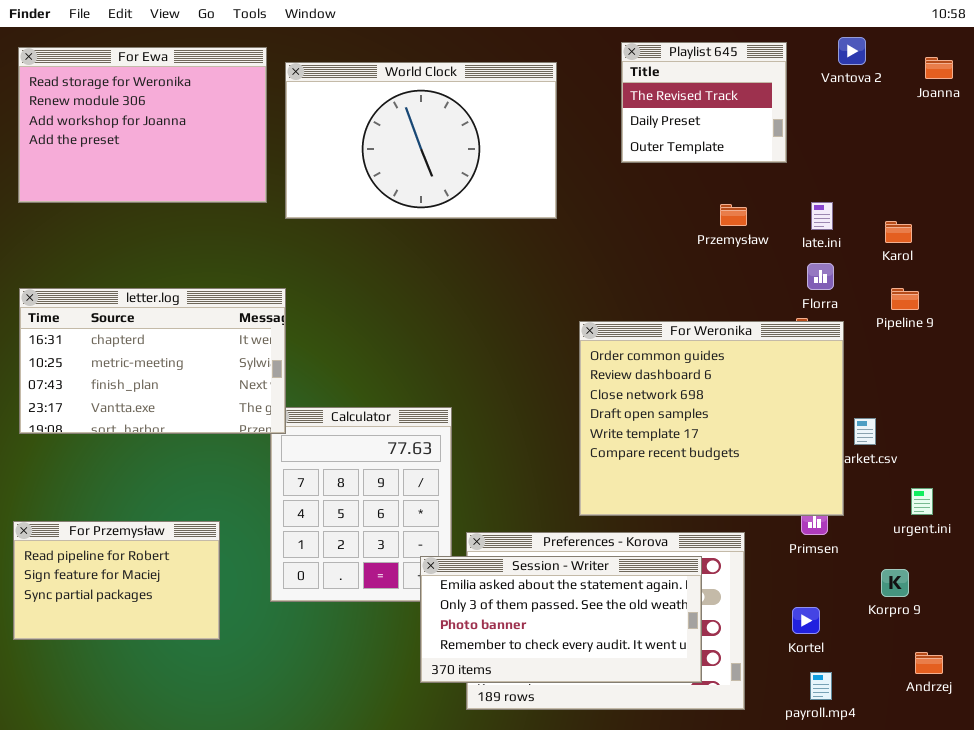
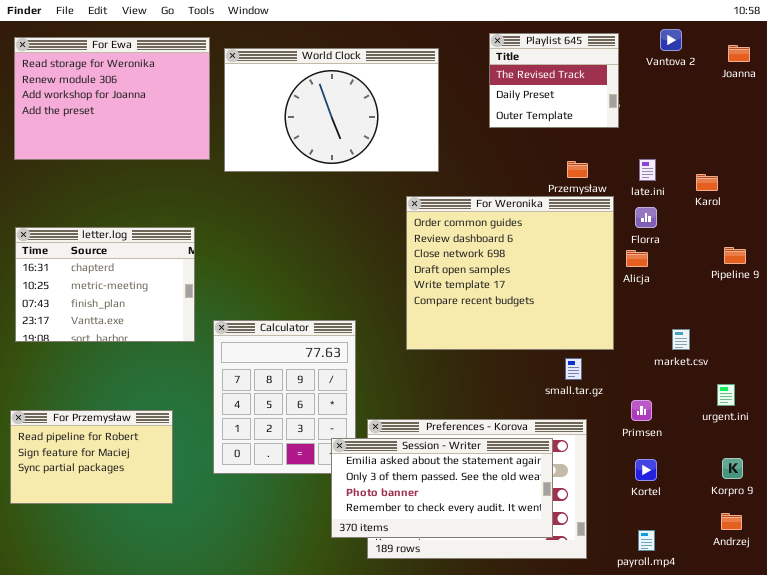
letter.log: [19,288,286,434] -> [15,227,195,342], resized
Pipeline 9: [891,288,919,310] -> [724,247,746,264], moved
For Weronika: [579,321,844,516] -> [406,196,614,350], moved
Korpro 9: [881,569,909,597] -> [722,458,743,479], moved
Kortel: [792,607,820,634] -> [635,459,657,481], moved

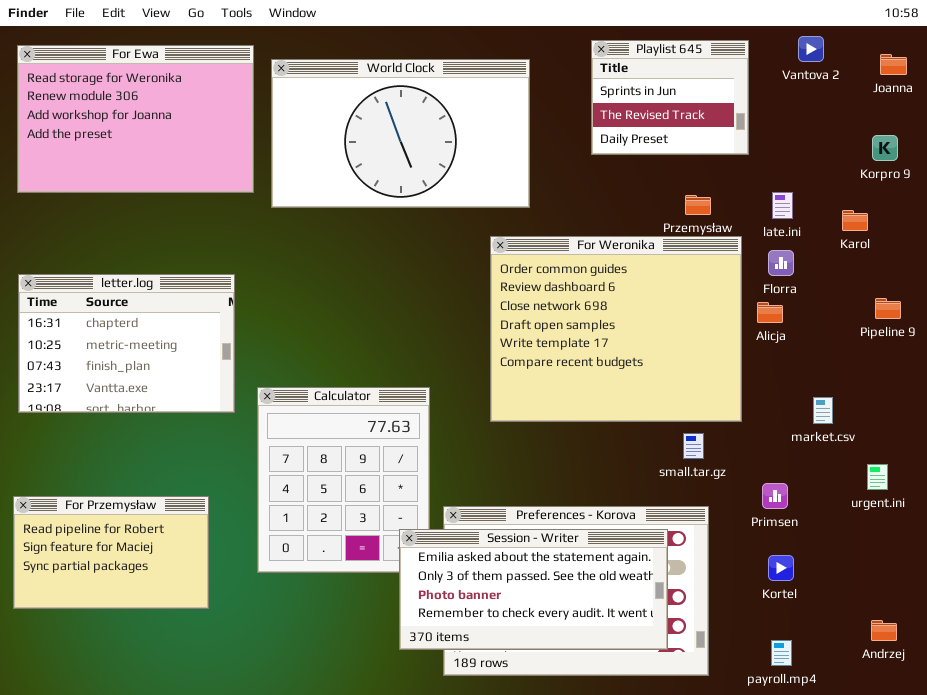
Playlist 645: [489,33,619,128] -> [591,40,749,155], scrolled up 1 row
Korpro 9: [722,458,743,479] -> [872,135,898,161], moved

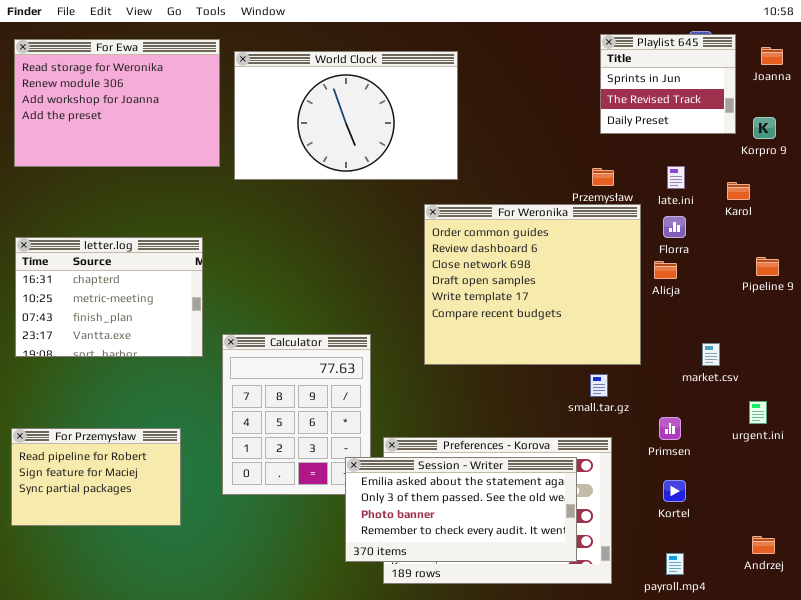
Playlist 645: [591,40,749,155] -> [600,34,736,134], moved

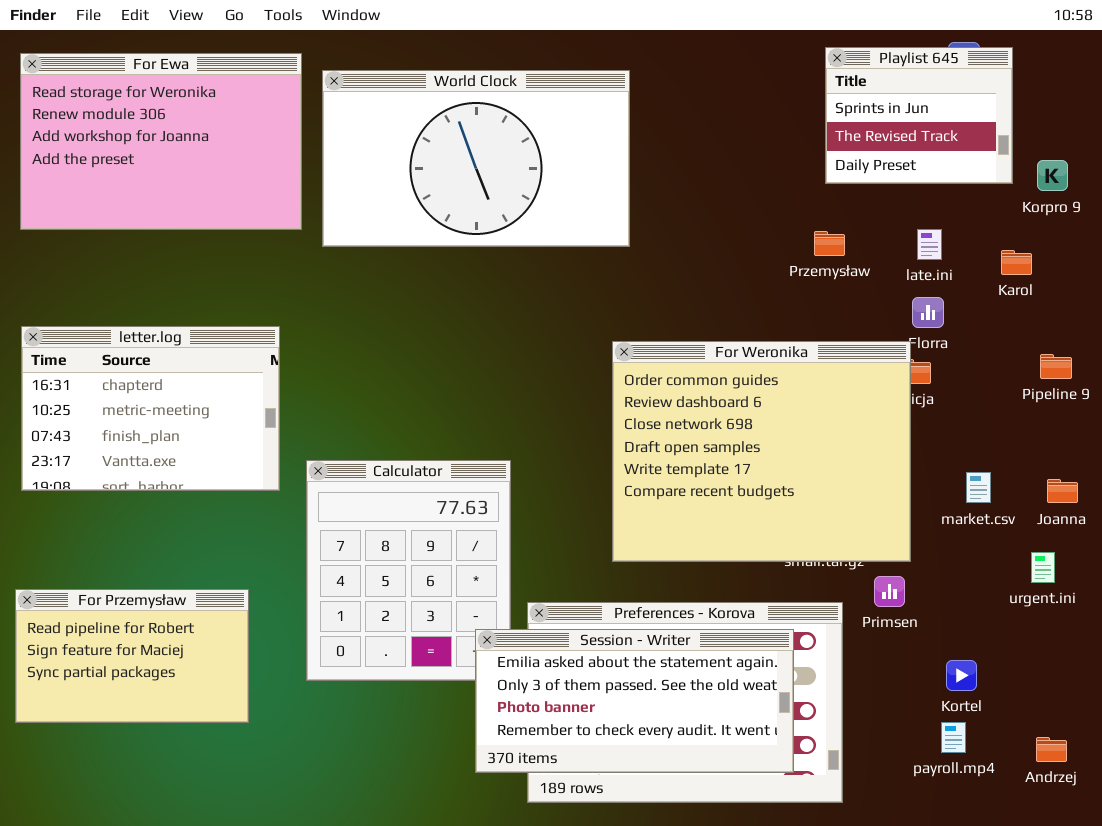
Joanna: [761,47,783,65] -> [1047,479,1078,503], moved
For Weronika: [424,204,641,365] -> [612,341,911,562], moved
Primsen: [659,417,681,440] -> [874,576,905,607], moved
Kortel: [663,480,686,502] -> [946,660,977,691], moved
payroll.mp4: [666,553,684,575] -> [941,722,966,753], moved

